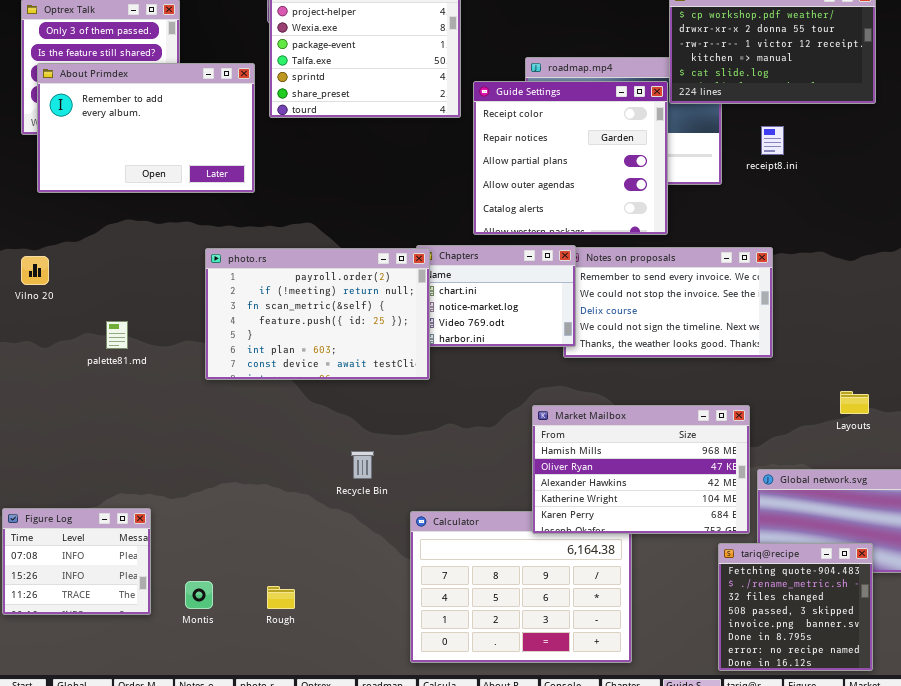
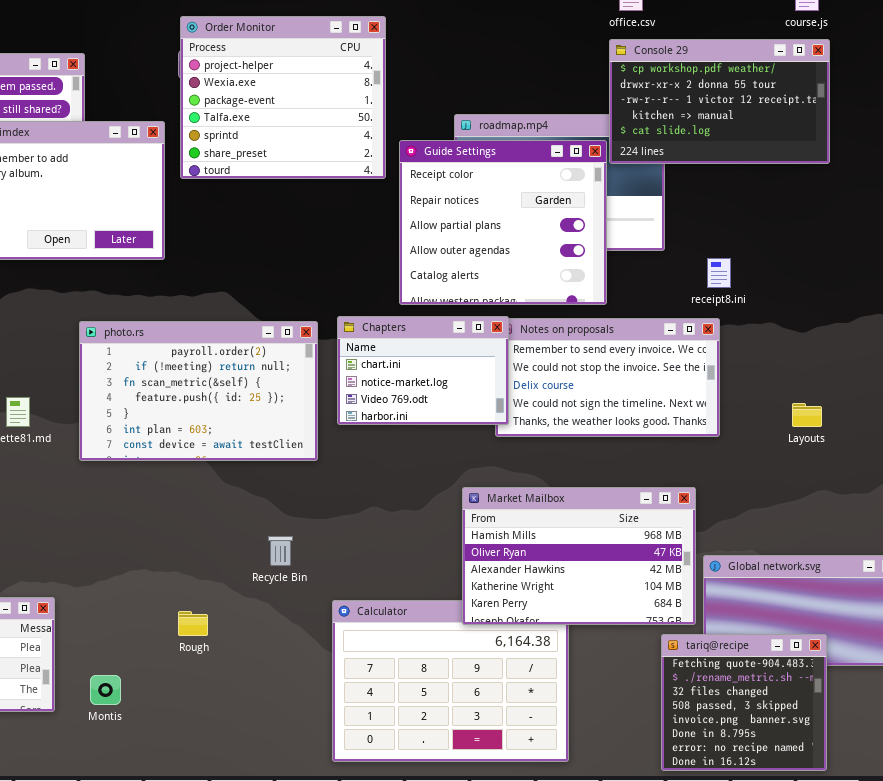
receipt8.ini: [761,126,784,155] -> [707,258,731,288], moved
photo.rs: [205,248,430,380] -> [79,321,318,461], moved
Layouts: [840,391,869,414] -> [792,403,822,427], moved
Rough: [267,586,295,609] -> [178,611,208,636], moved

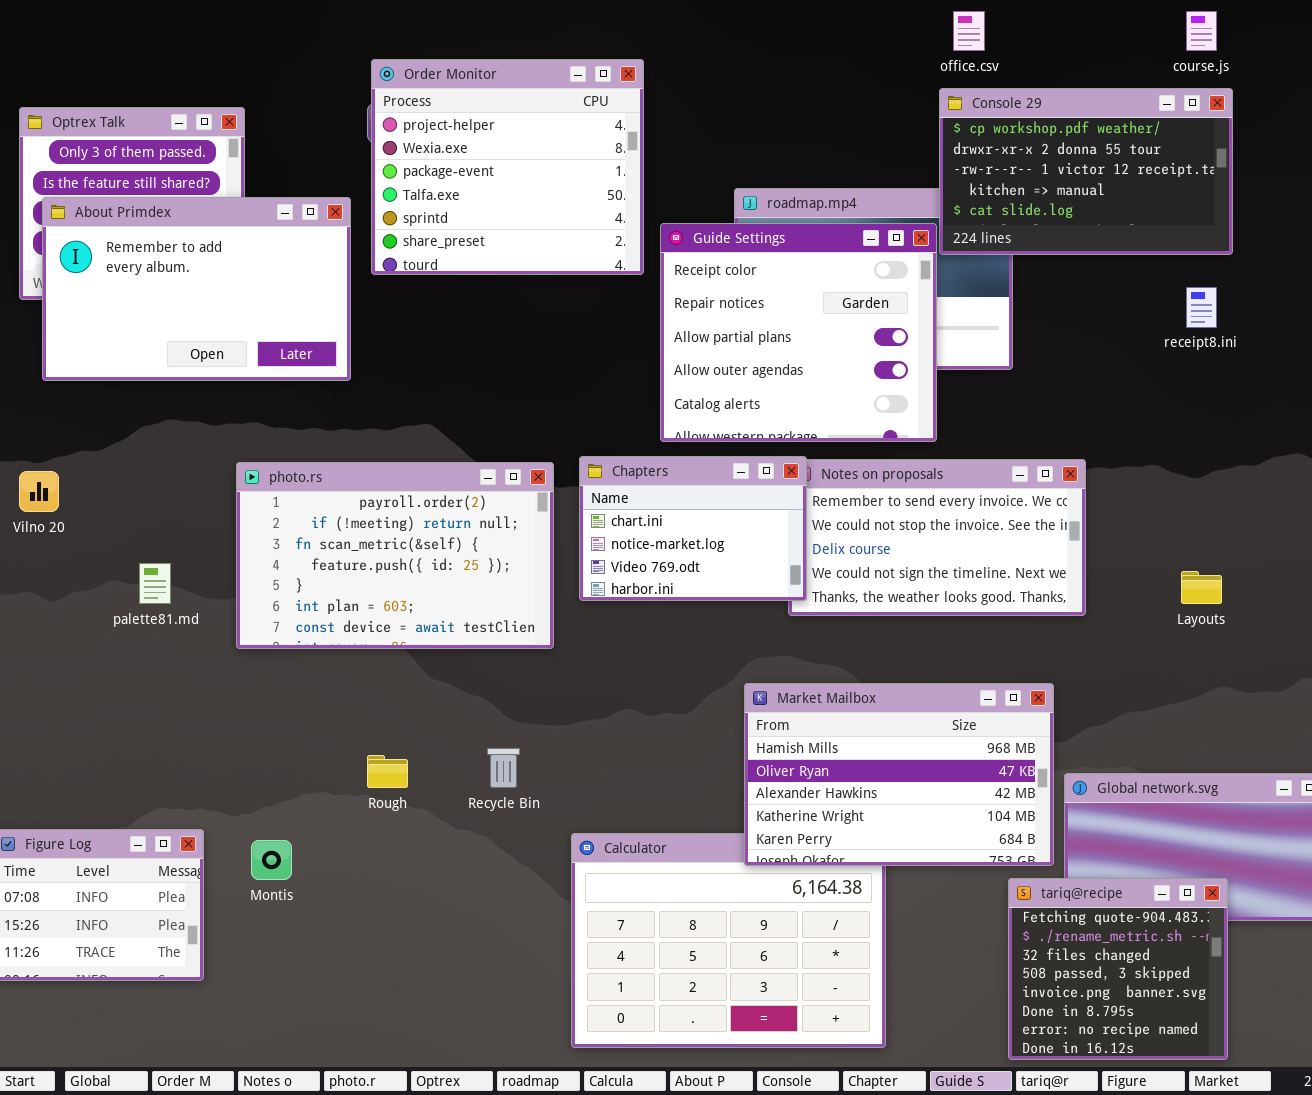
receipt8.ini: [707,258,731,288] -> [1186,287,1217,328], moved
Rough: [178,611,208,636] -> [367,755,408,788], moved
Montis: [90,675,121,705] -> [251,840,292,880], moved

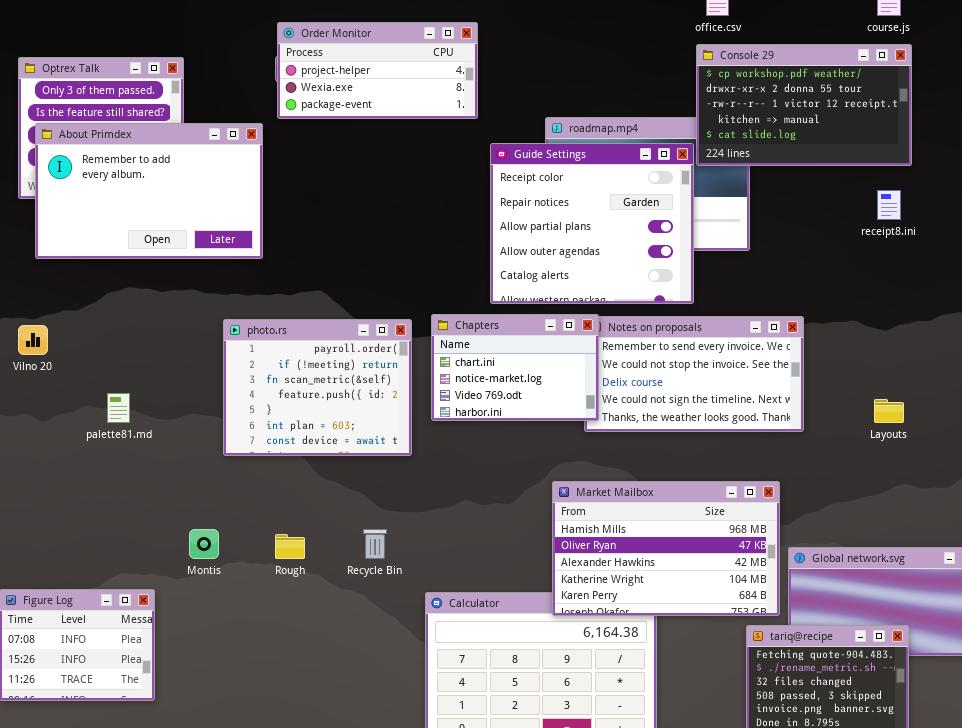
Order Monitor: [371,59,644,275] -> [277,22,478,119], resized
photo.rs: [236,462,554,649] -> [223,319,412,456], resized
Montis: [251,840,292,880] -> [189,529,219,559], moved

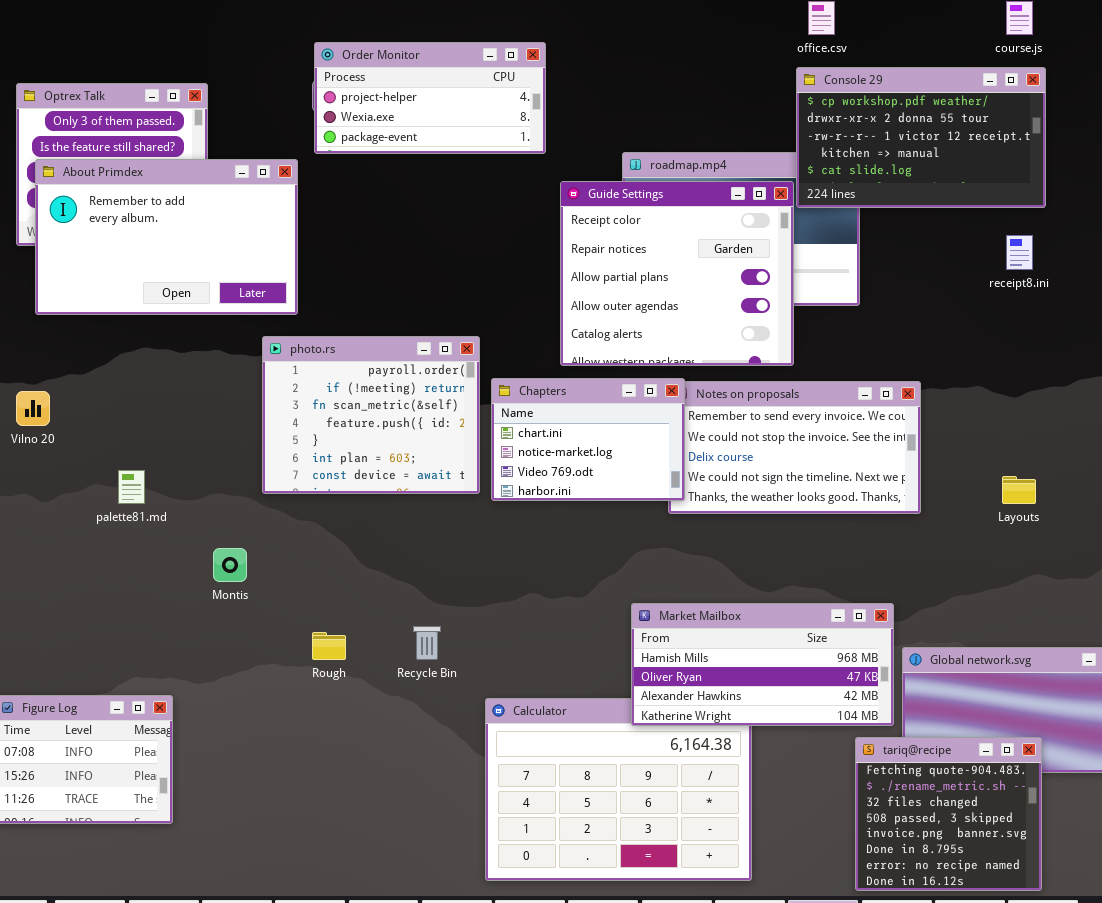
photo.rs: [223,319,412,456] -> [262,336,480,494], moved
Market Mailbox: [552,481,780,616] -> [631,603,894,726], resized
Montis: [189,529,219,559] -> [213,548,247,582], moved

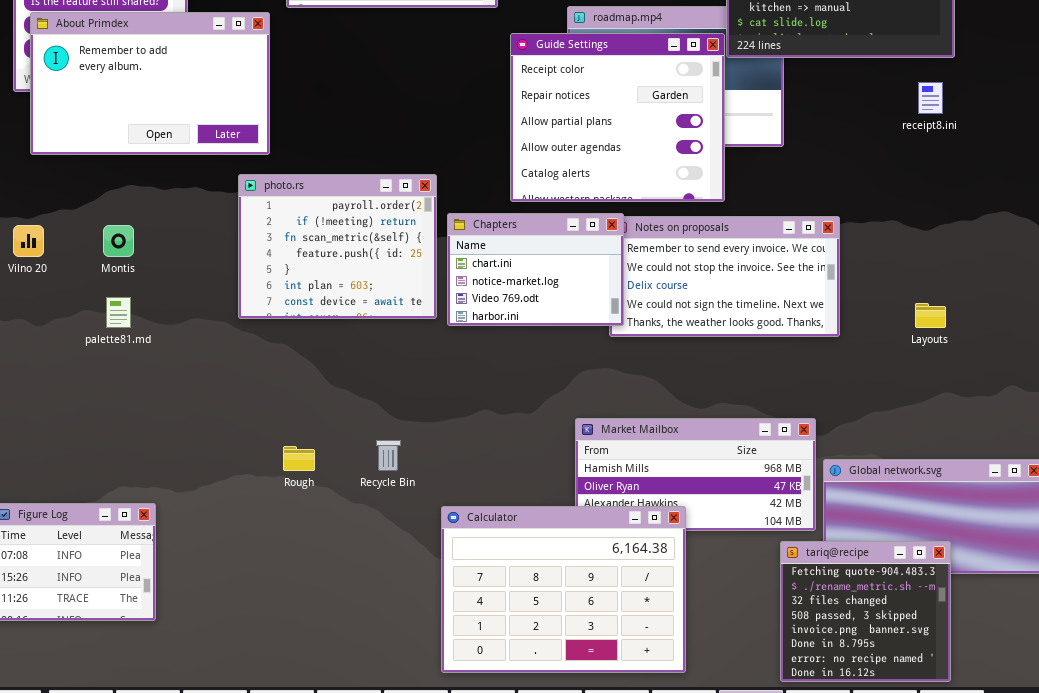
Montis: [213,548,247,582] -> [103,225,134,257], moved
Calculator: [485,698,752,881] -> [441,506,686,673], raised

